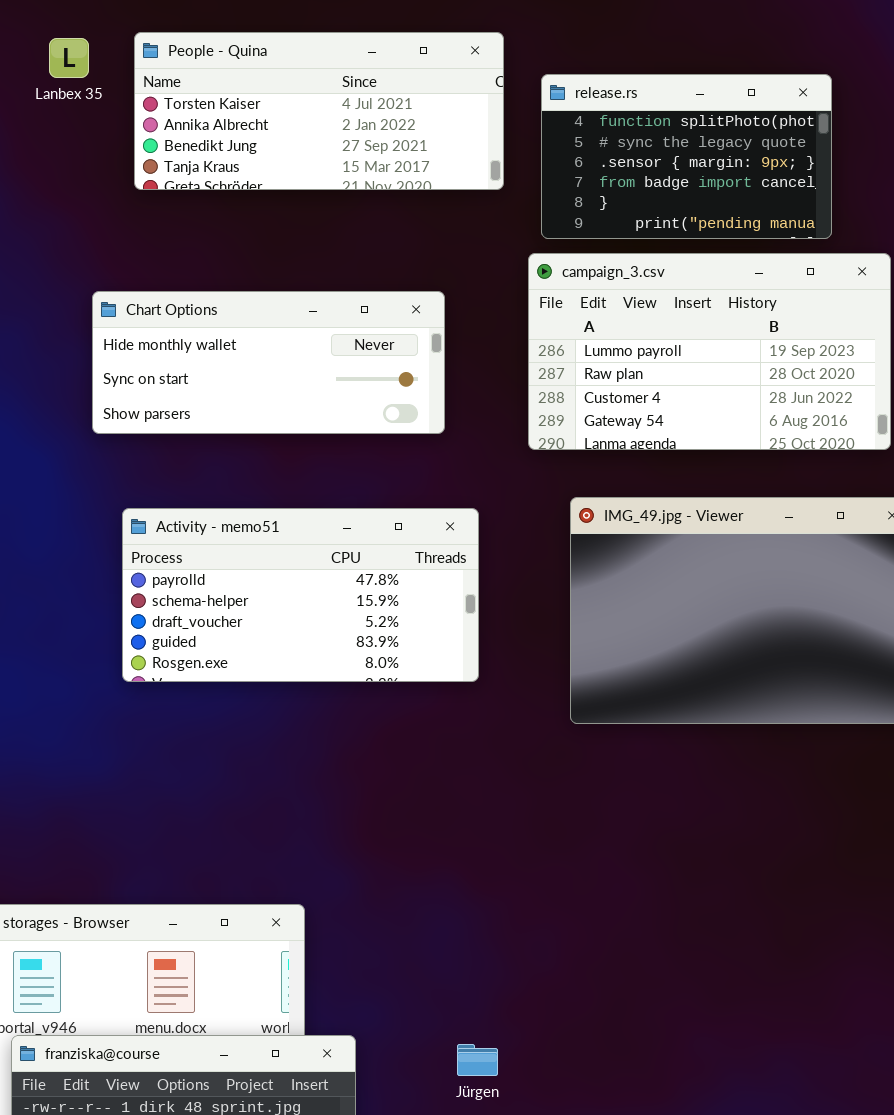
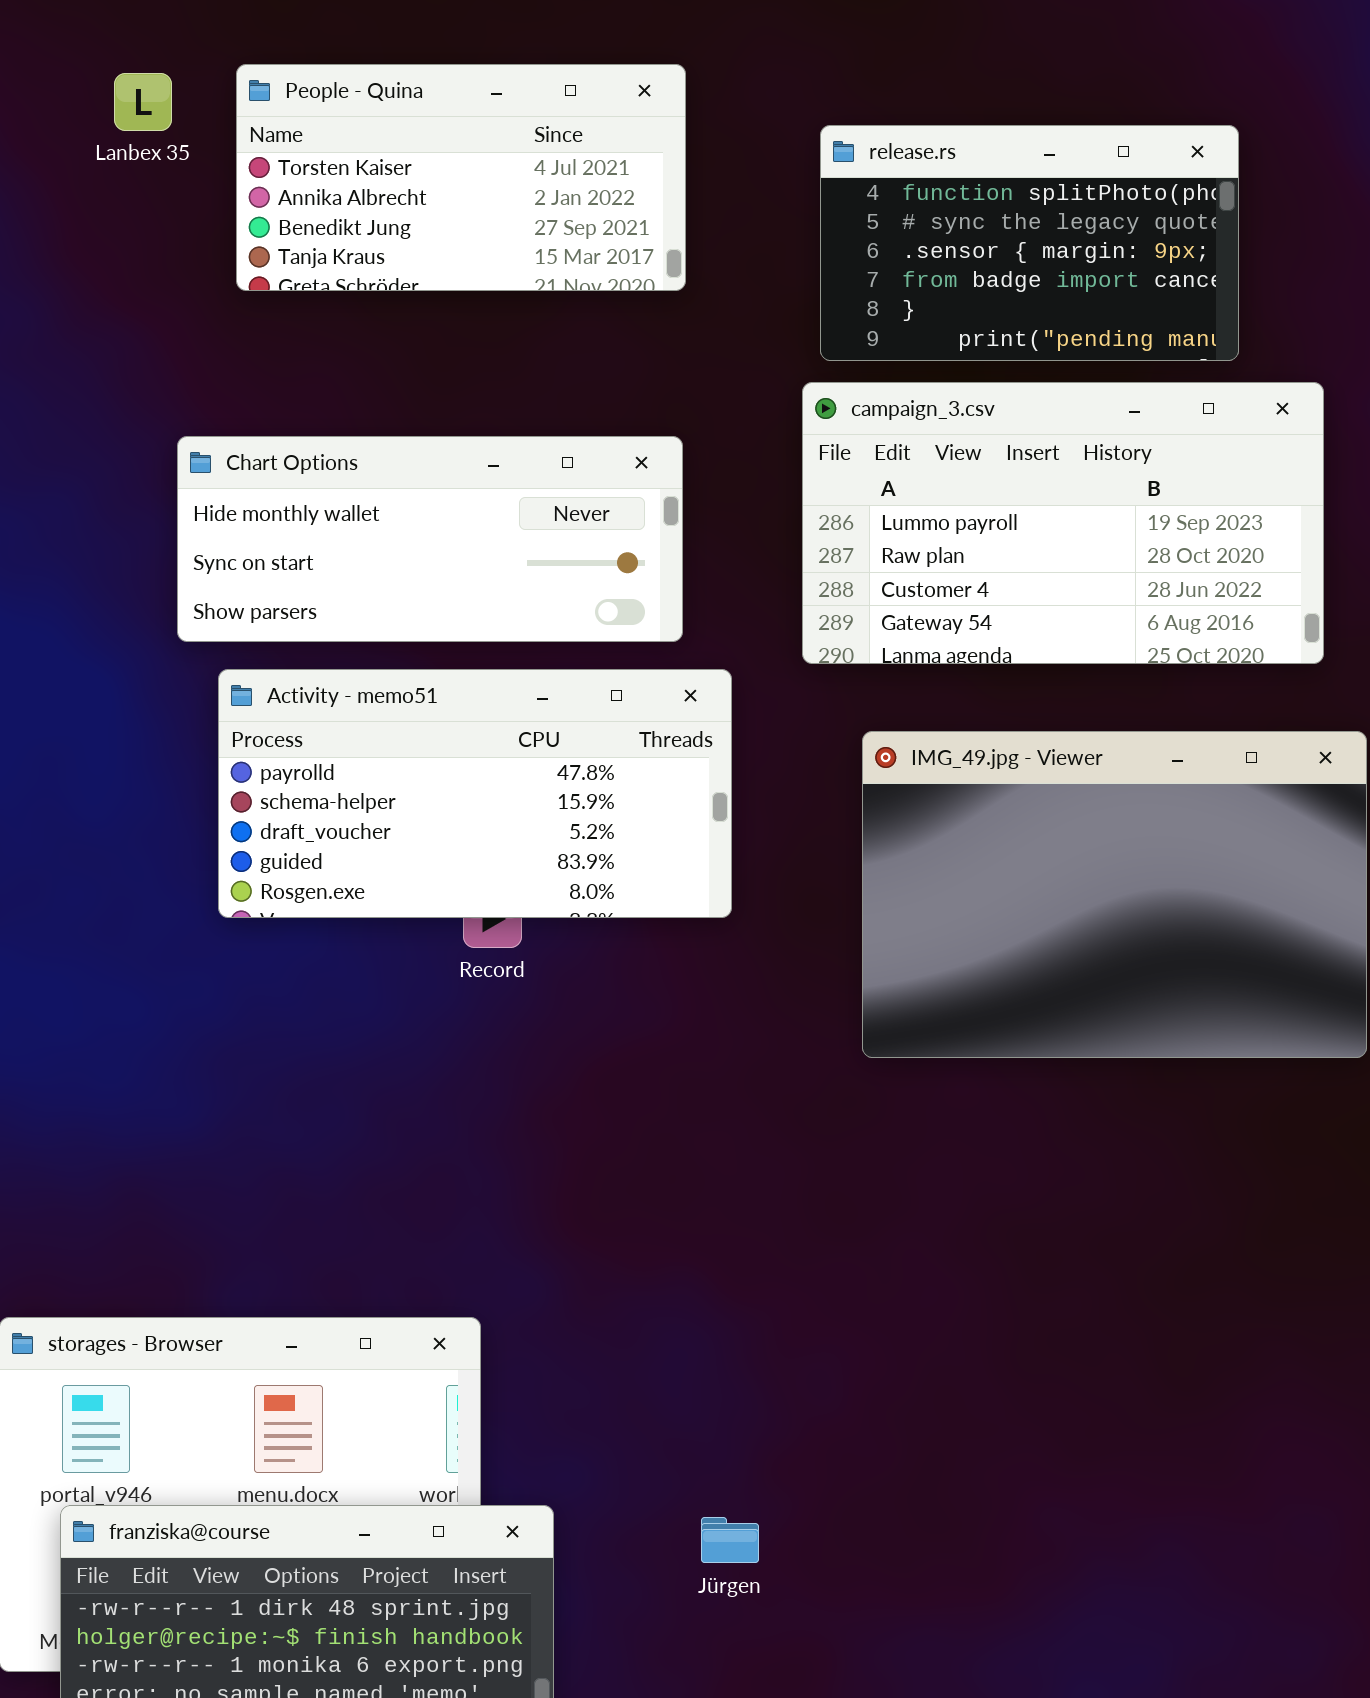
People - Quina: [134,32,504,190] -> [236,64,686,291], resized
Activity - memo51: [122,508,479,682] -> [218,669,732,918], moved

